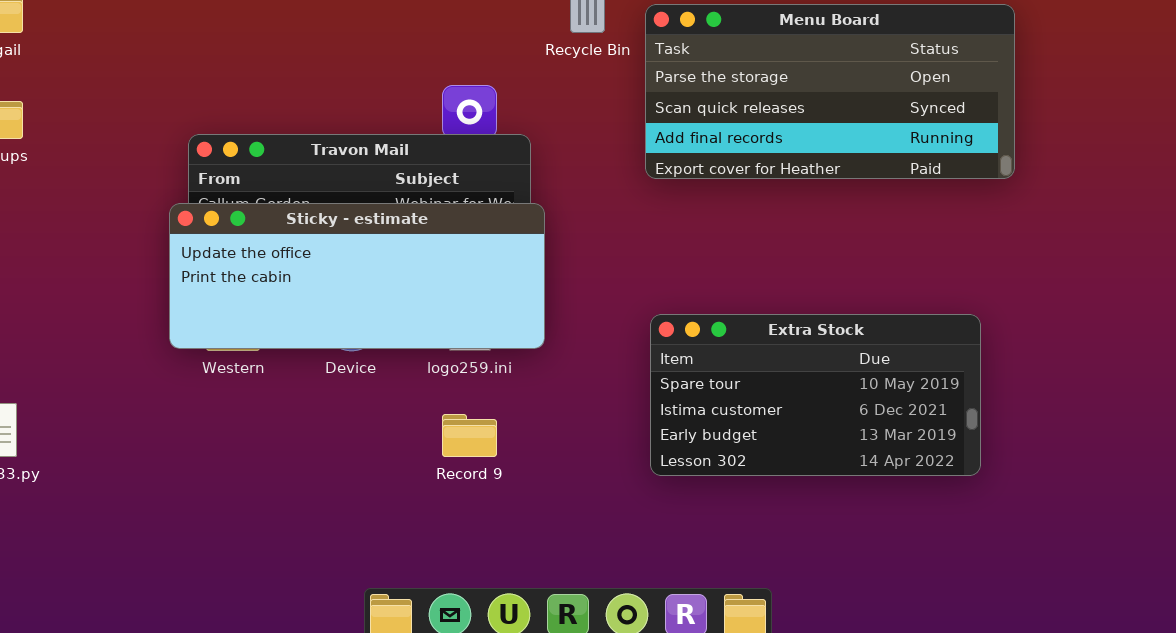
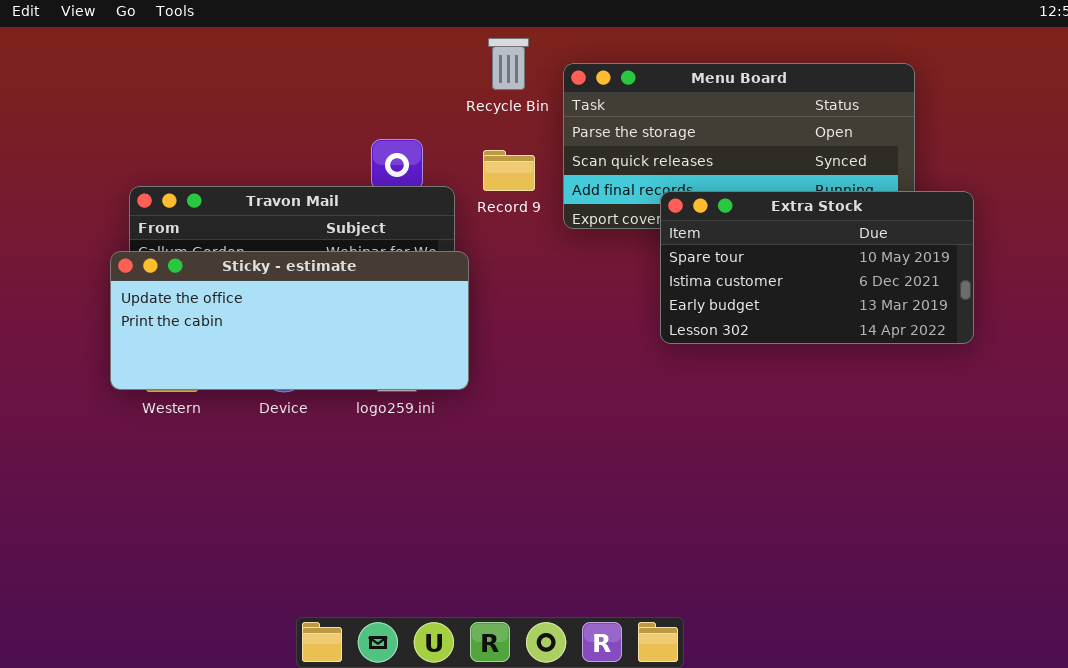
Extra Stock: [650,314,981,476] -> [660,191,974,344], moved
Record 9: [442,414,497,457] -> [483,150,535,191], moved

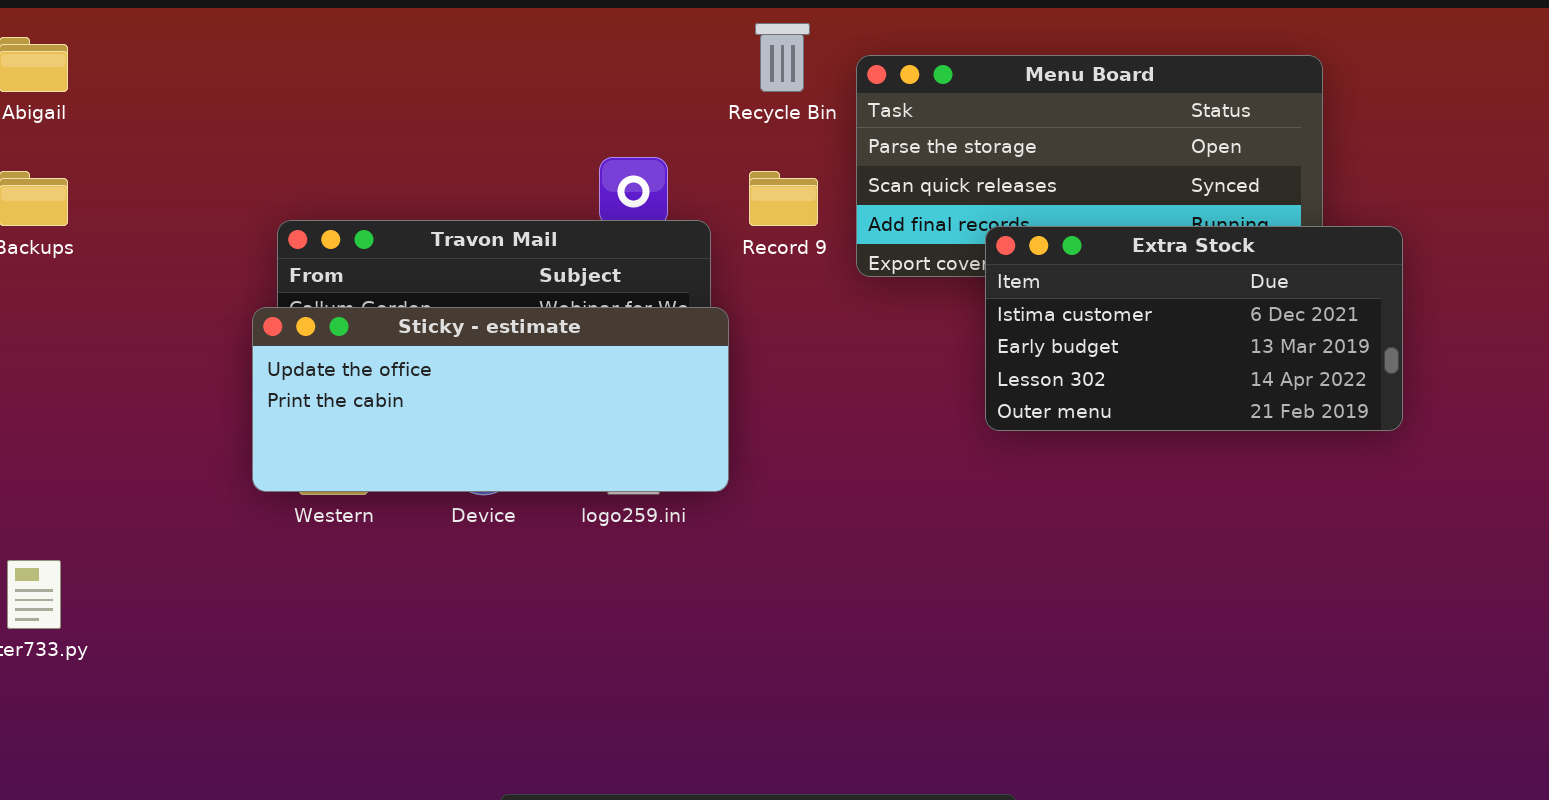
Extra Stock: [660,191,974,344] -> [985,226,1403,431], scrolled down 1 row

